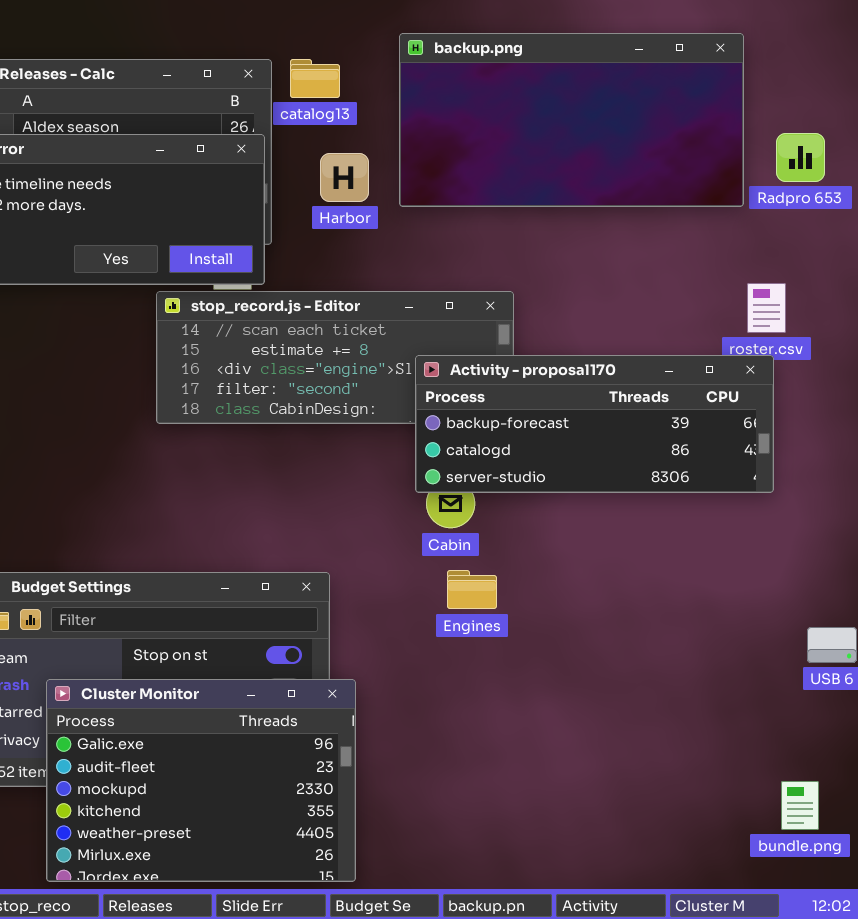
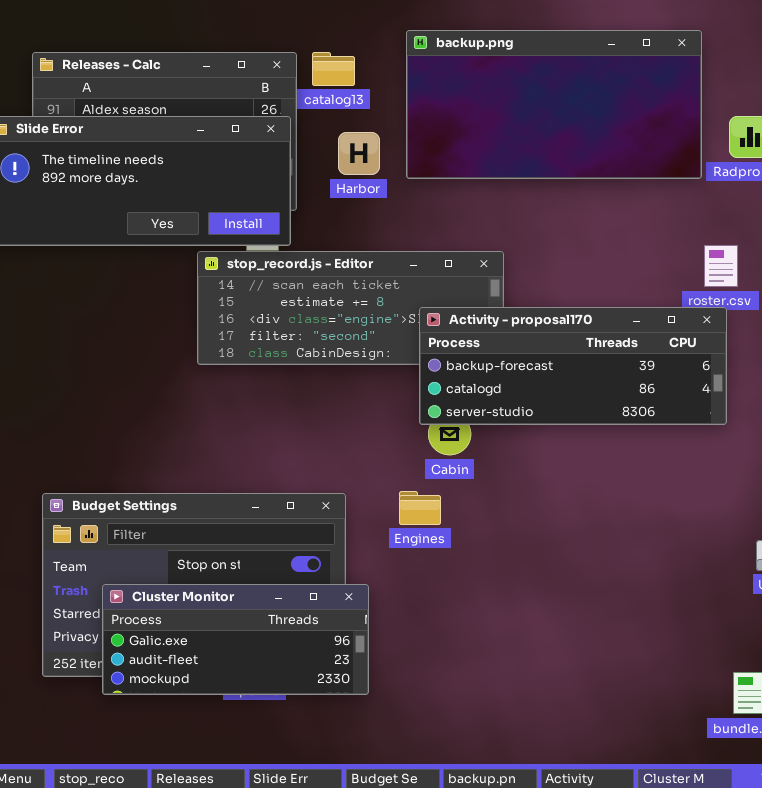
Engines: [447,570,497,609] -> [399,491,441,525], moved
Cluster Monitor: [46,679,356,882] -> [102,584,369,695], resized

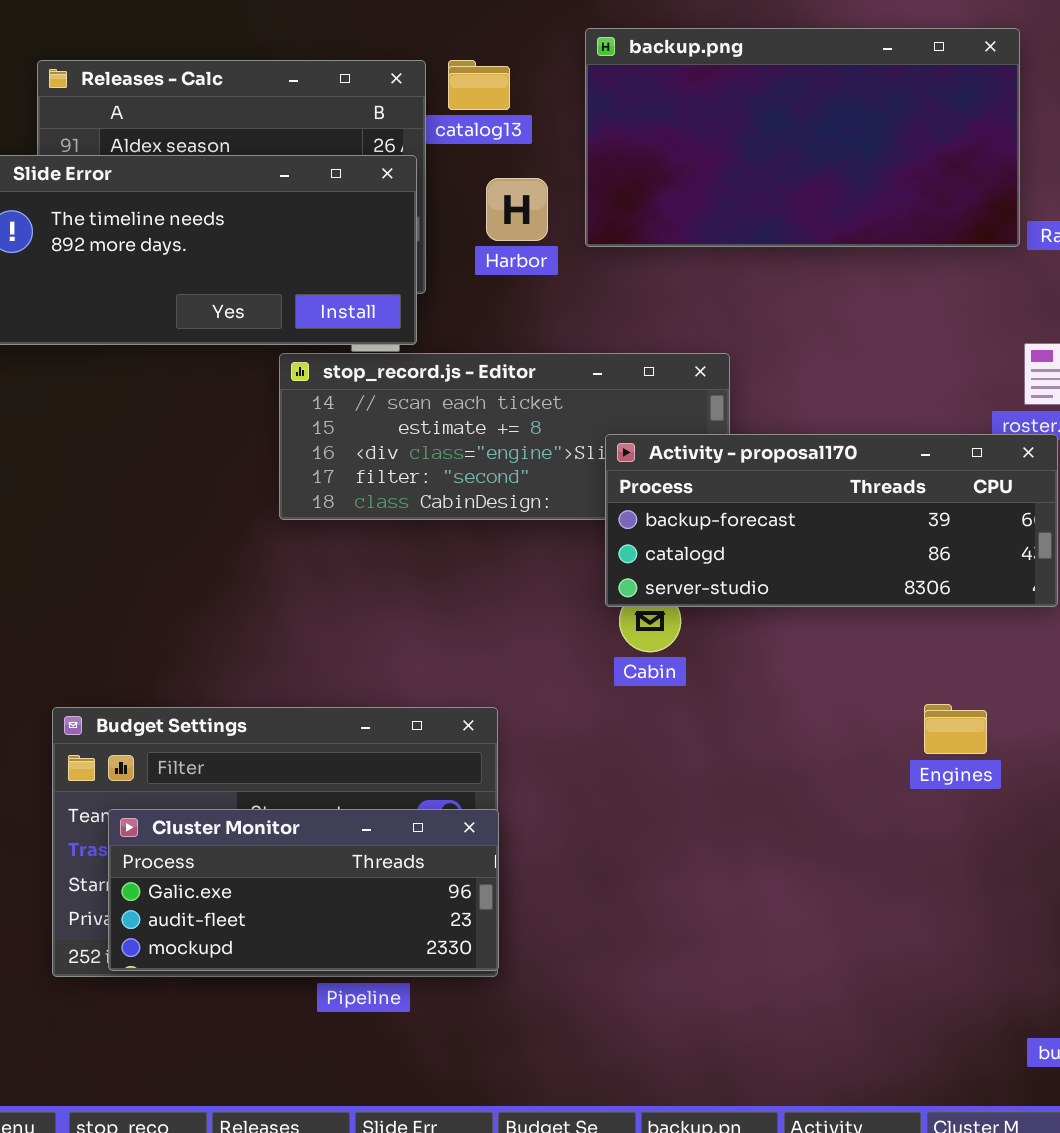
Engines: [399,491,441,525] -> [924,704,987,754], moved
Cluster Monitor: [102,584,369,695] -> [108,809,499,971], moved

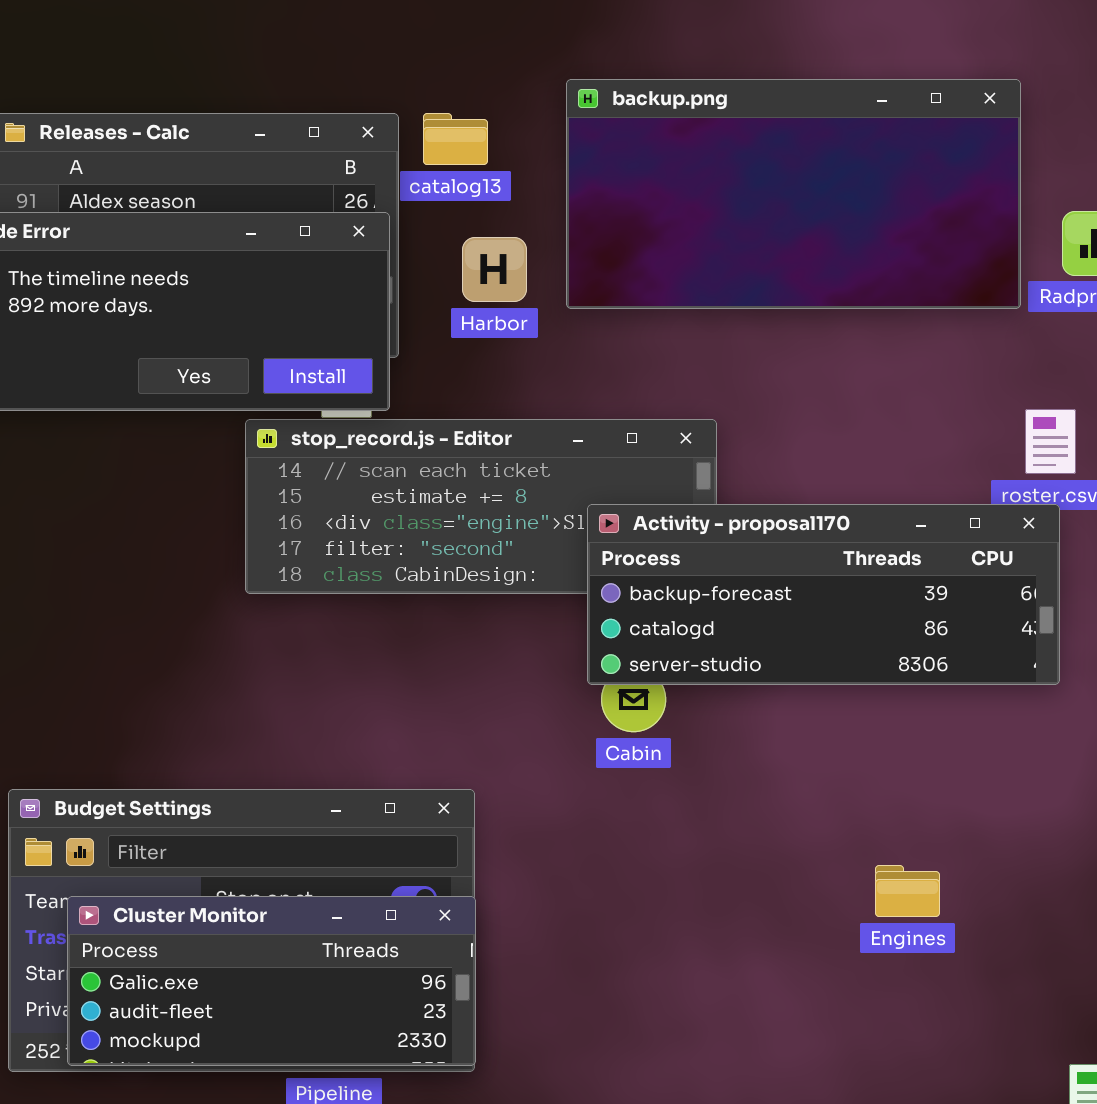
Engines: [924,704,987,754] -> [875,865,940,917], moved

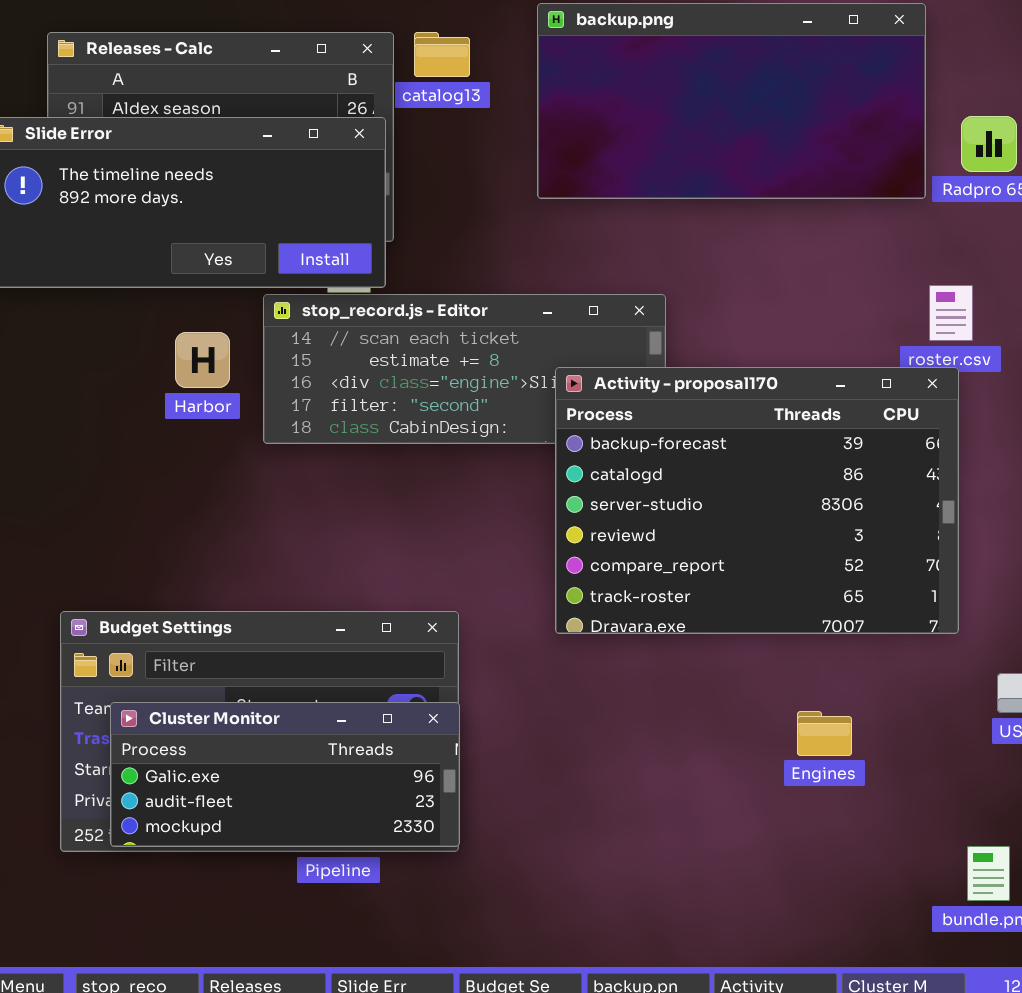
Harbor: [462,237,527,302] -> [175,332,230,388], moved
Activity - proposal170: [587,504,1060,685] -> [555,367,959,634], resized
Engines: [875,865,940,917] -> [797,711,852,756], moved

